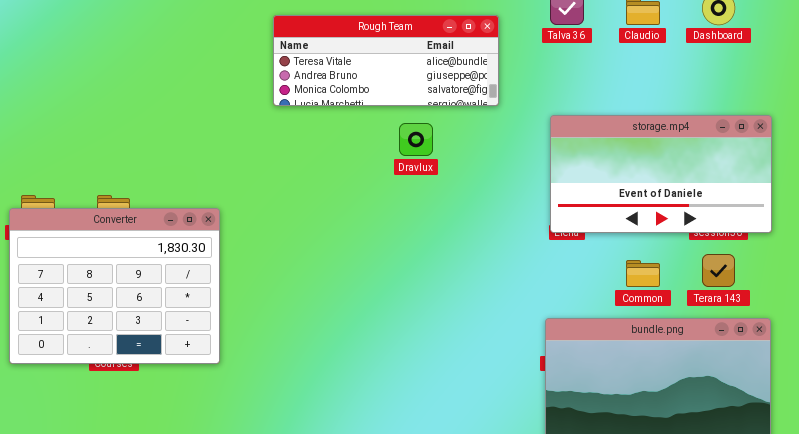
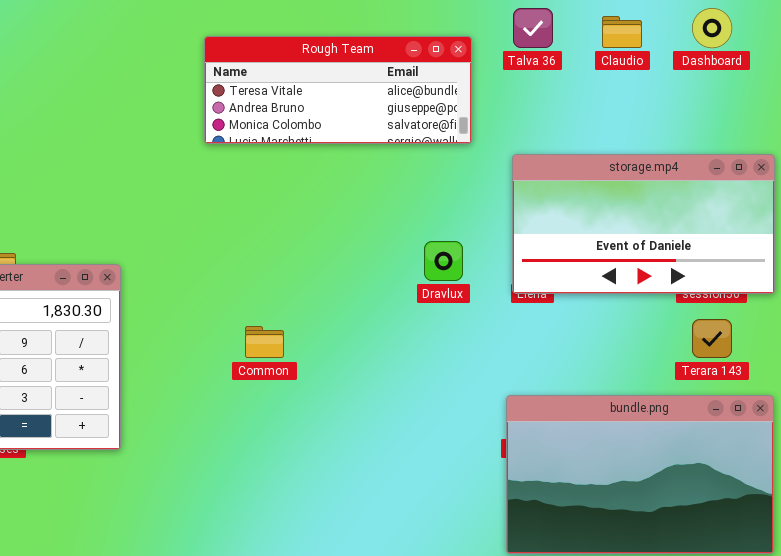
Rough Team: [273,15,499,106] -> [204,36,472,144], moved
Dravlux: [399,123,433,156] -> [424,241,463,281], moved
Common: [626,260,660,287] -> [245,326,284,358], moved

